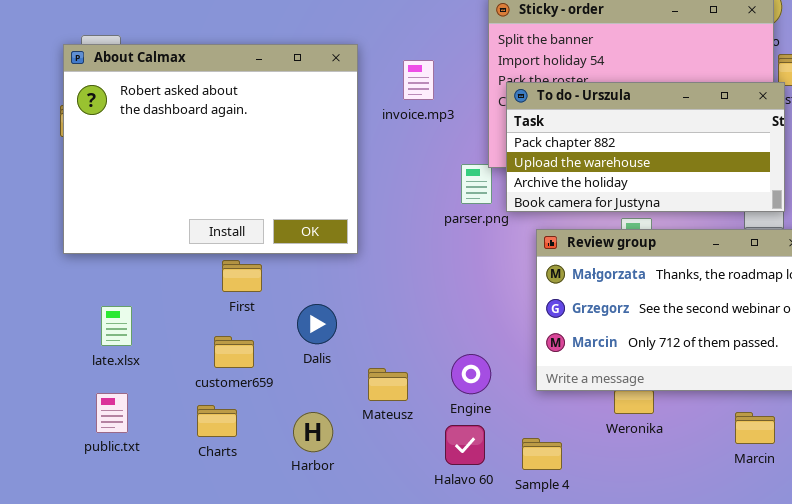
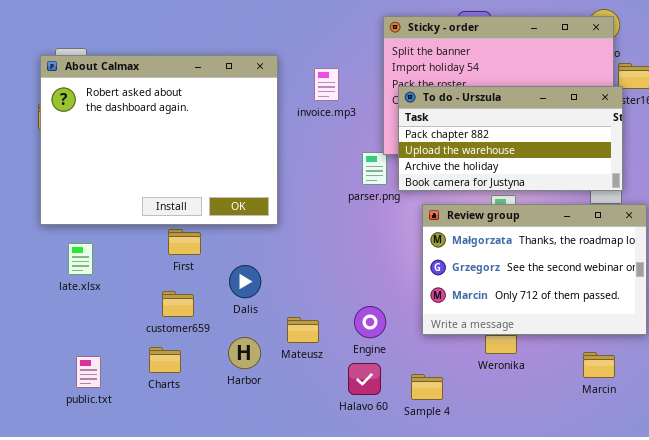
late.xlsx: [101,306,132,346] -> [68,243,93,275], moved
public.txt: [96,393,128,433] -> [76,356,101,388], moved
Harbor: [293,412,333,452] -> [228,337,261,369], moved

